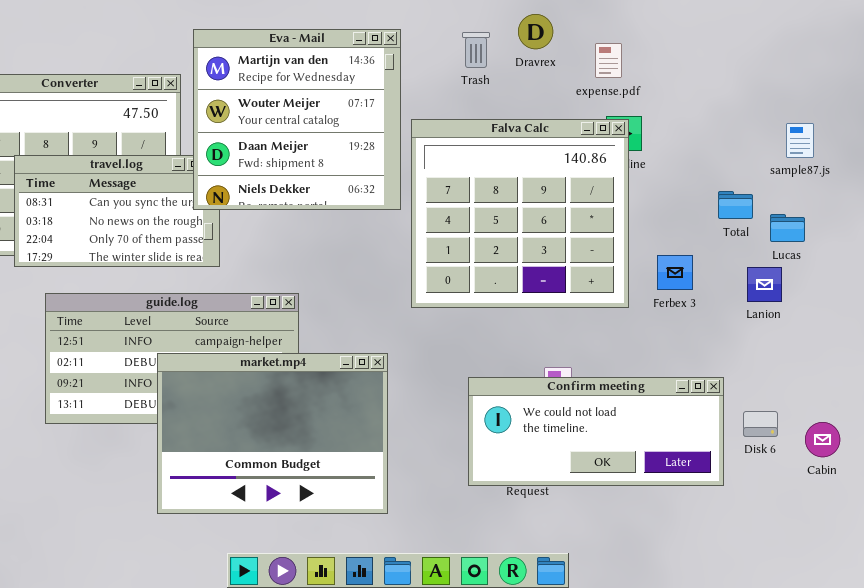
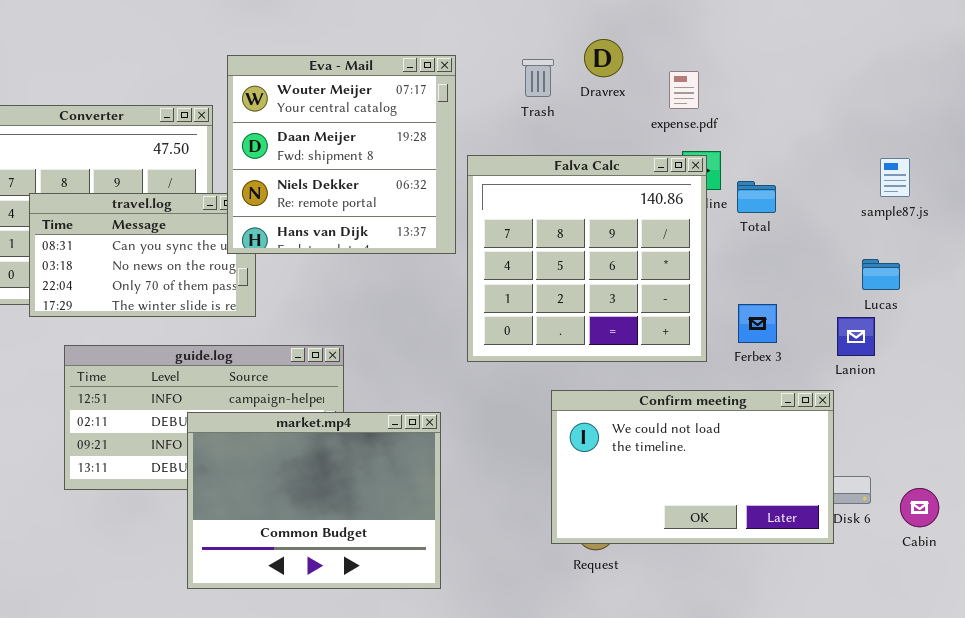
Eva - Mail: [193,29,401,210] -> [227,55,456,254], scrolled down 1 row
Total: [718,191,753,219] -> [737,181,776,213], moved
Confirm meeting: [468,377,724,486] -> [551,390,834,544], moved, resized

